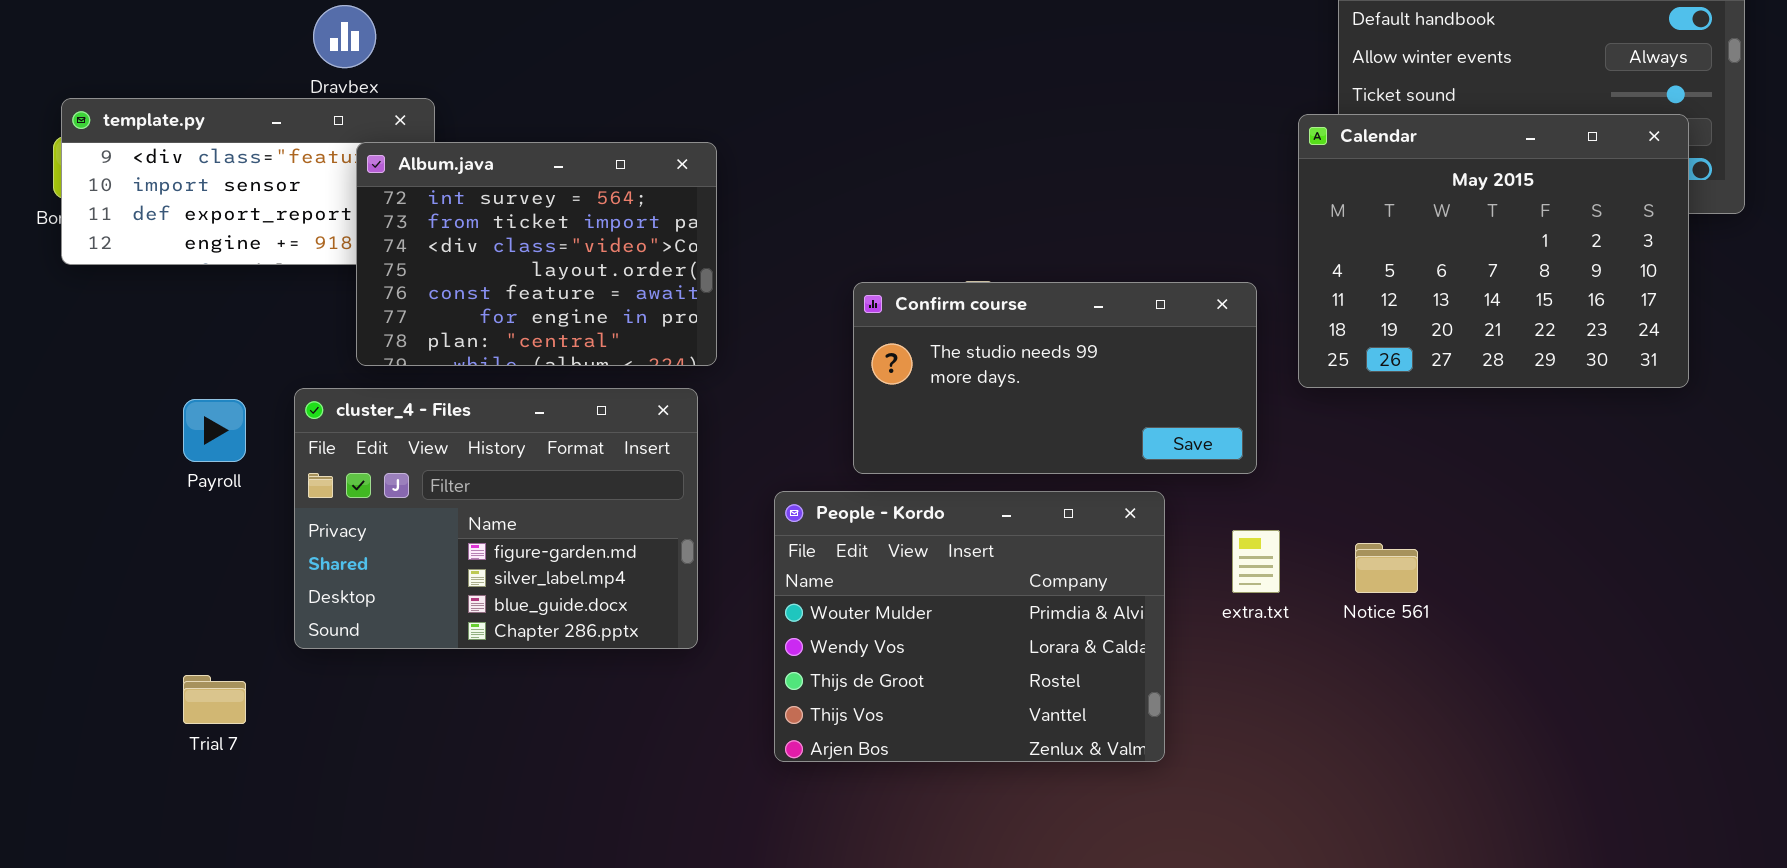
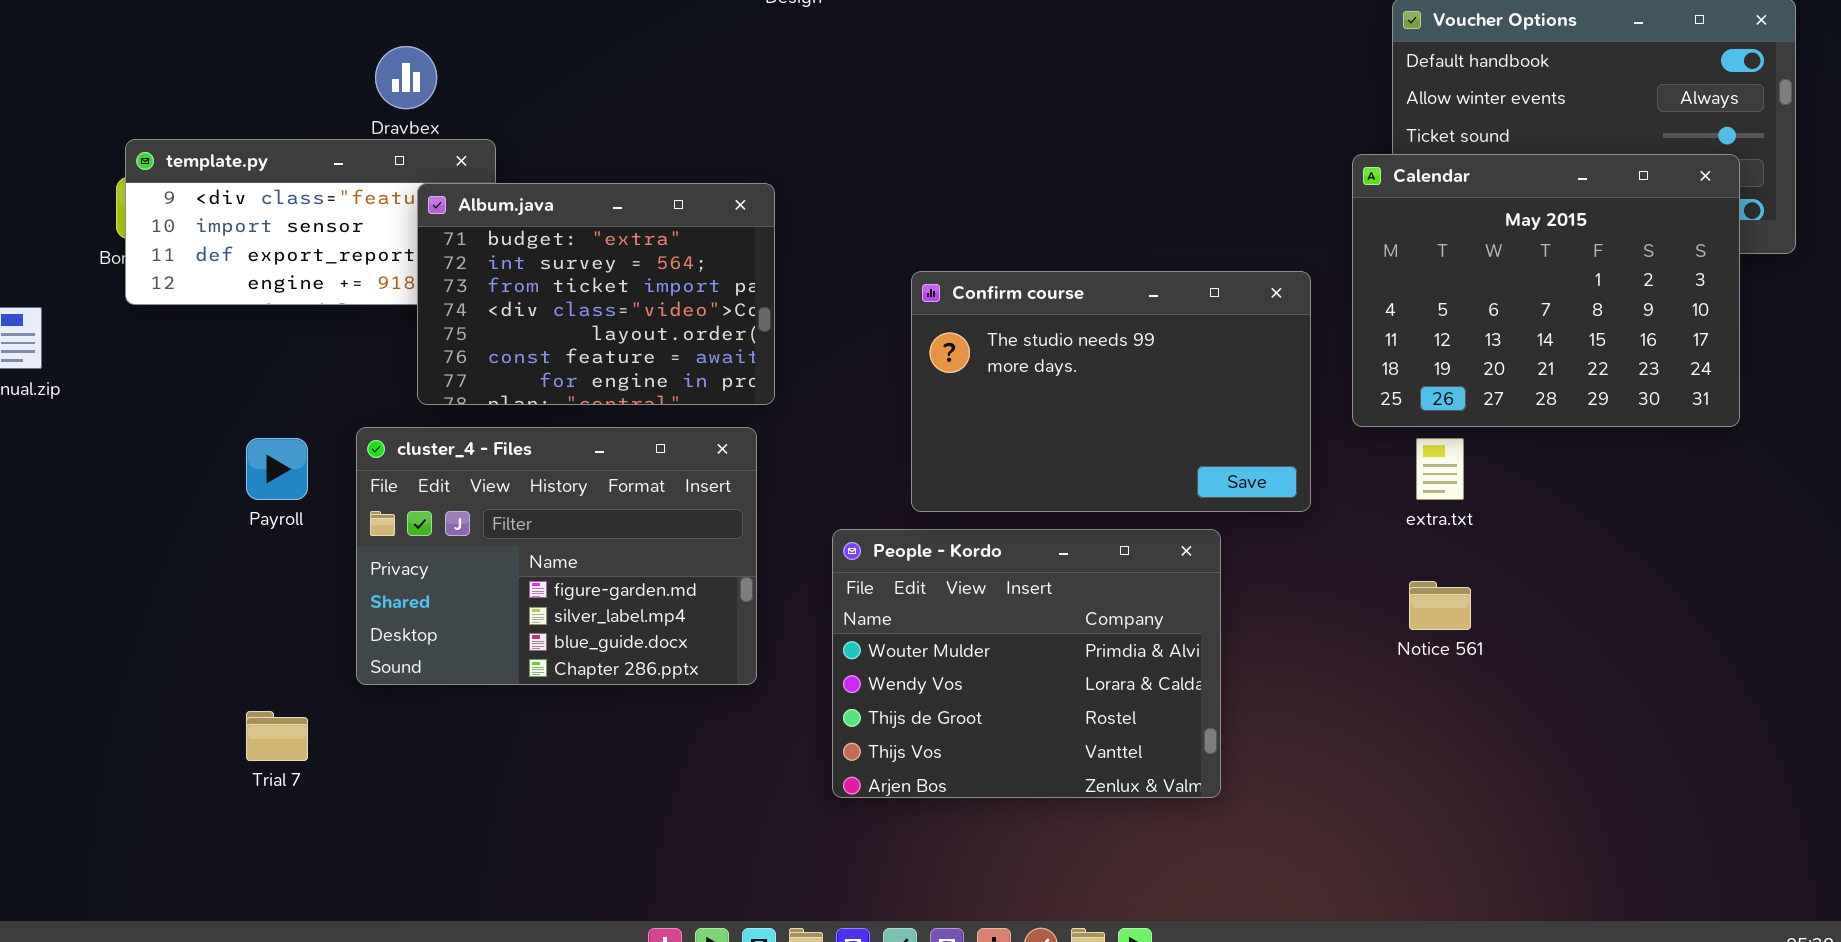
Album.java: [356,142,717,366] -> [417,183,775,405], scrolled up 1 row
Confirm course: [853,282,1257,474] -> [911,271,1311,512], resized
extra.txt: [1232,530,1280,593] -> [1416,438,1464,500], moved

